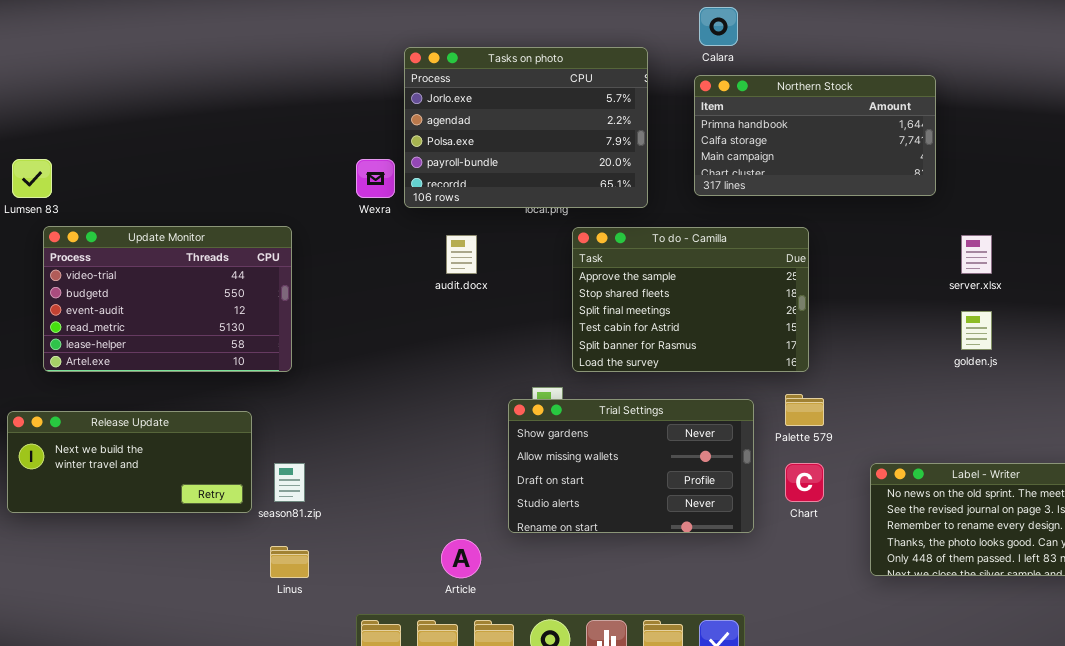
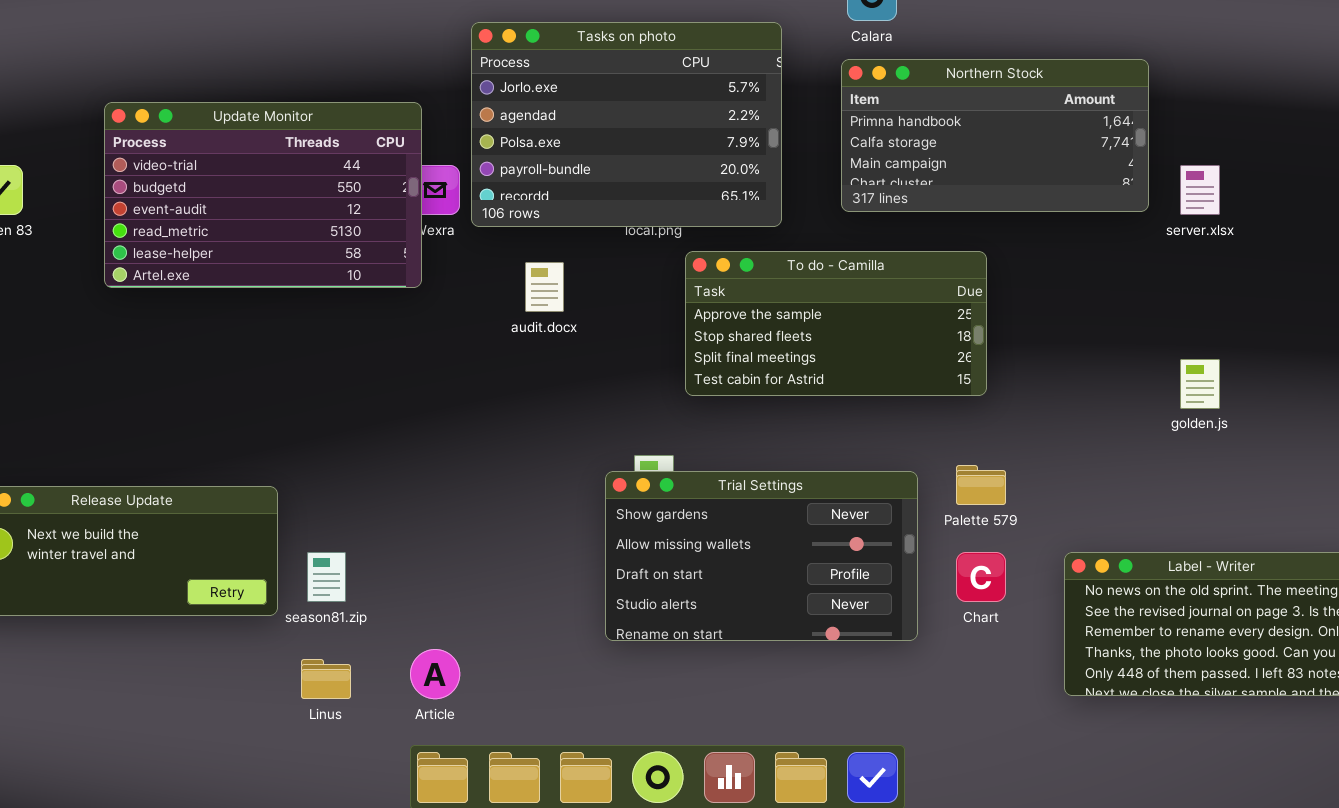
Update Monitor: [43,226,292,372] -> [104,102,422,288], moved
To do - Camilla: [572,227,809,372] -> [685,251,987,396], resized
server.xlsx: [961,235,992,274] -> [1180,165,1220,215], moved
Article: [441,539,481,578] -> [410,649,460,699], moved

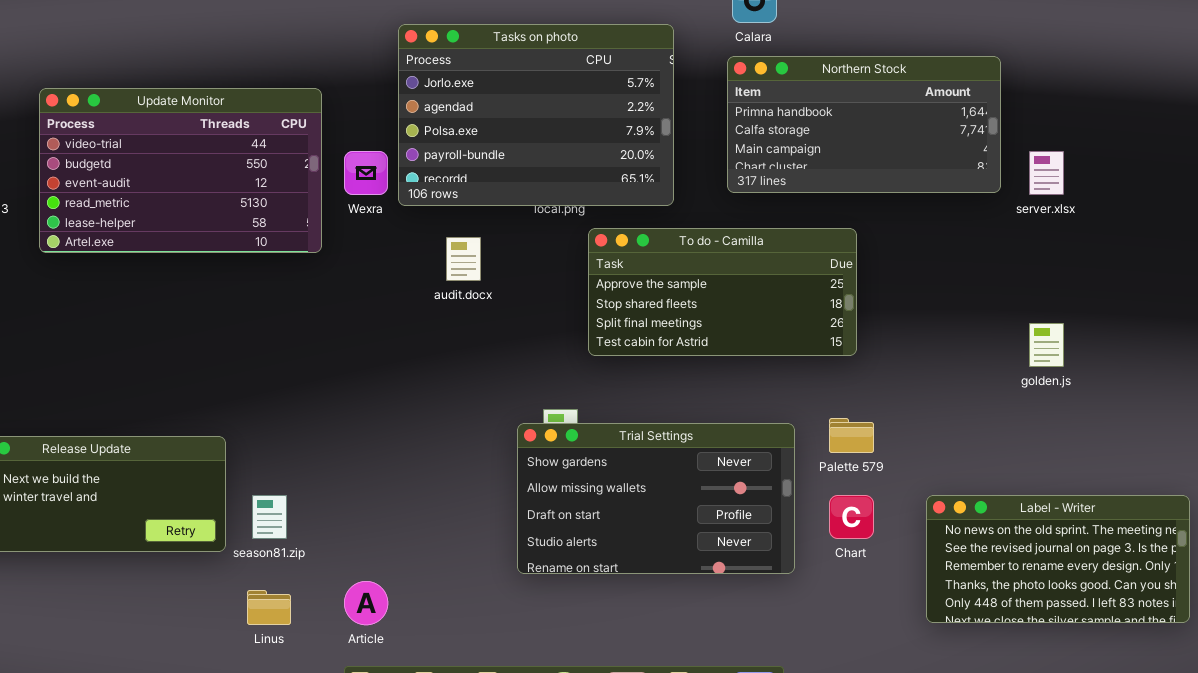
Update Monitor: [104,102,422,288] -> [39,88,322,253], moved

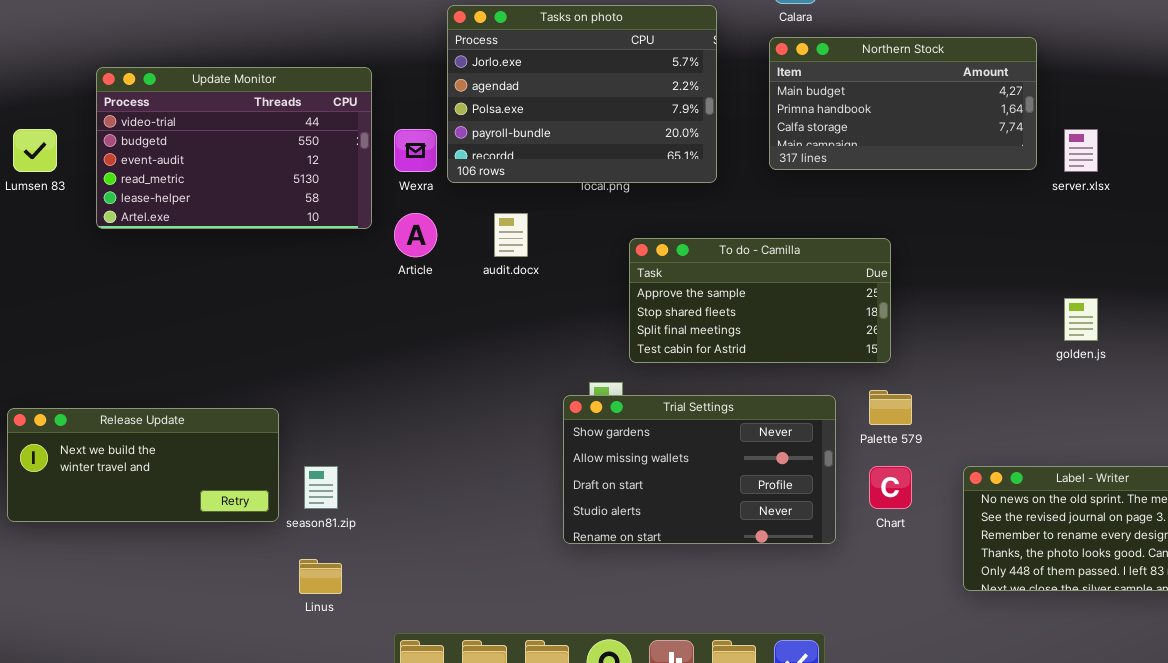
Northern Stock: [727,56,1001,193] -> [769,37,1037,170], scrolled up 1 row
To do - Camilla: [588,228,857,356] -> [629,238,891,363], moved
Article: [344,581,388,625] -> [394,213,437,257], moved

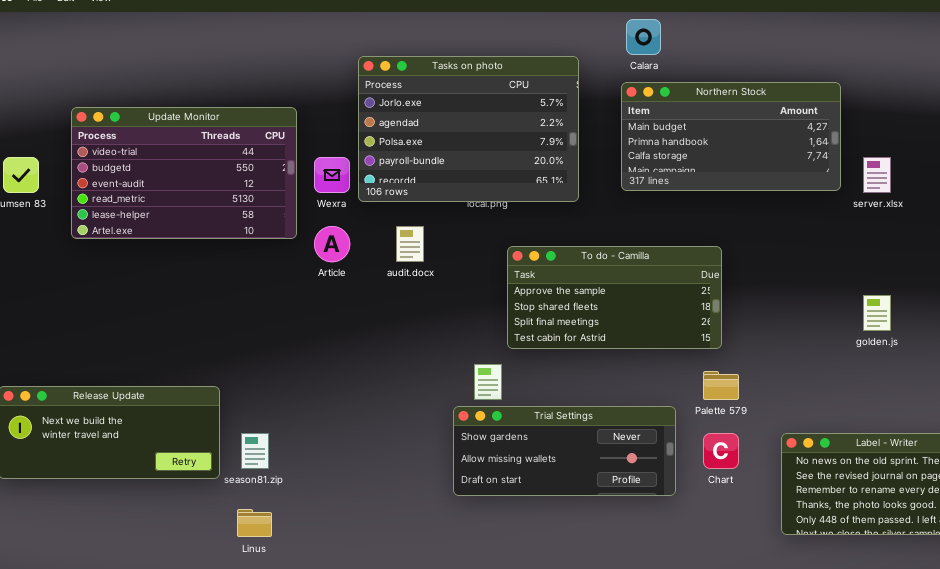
Trial Settings: [563,395,836,544] -> [453,406,676,496], resized

